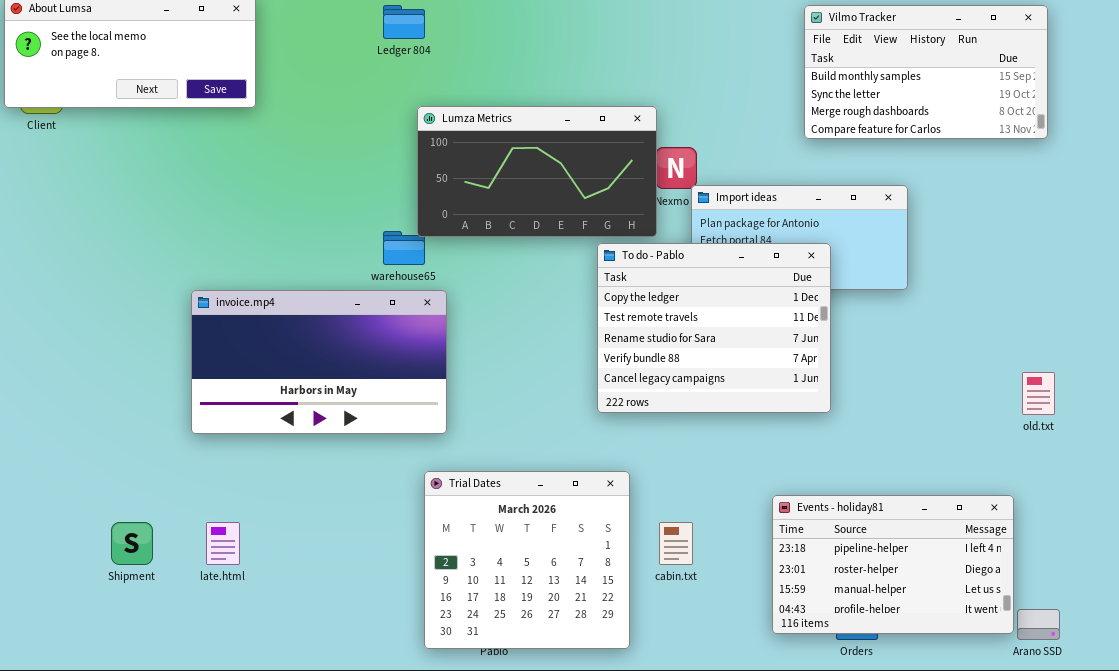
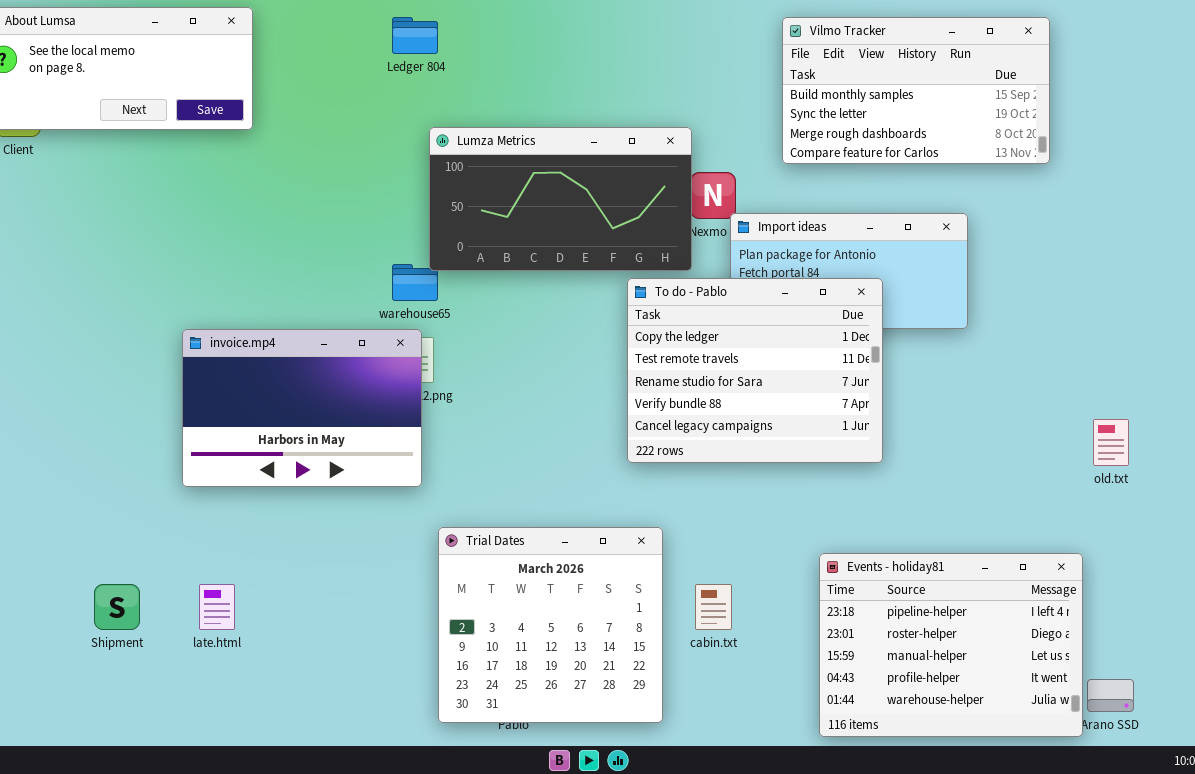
Vilmo Tracker: [804,5,1048,139] -> [782,17,1050,164], moved
invoice.mp4: [191,290,447,434] -> [182,329,422,487], resized
Events - holiday81: [772,495,1014,634] -> [819,553,1083,737], resized

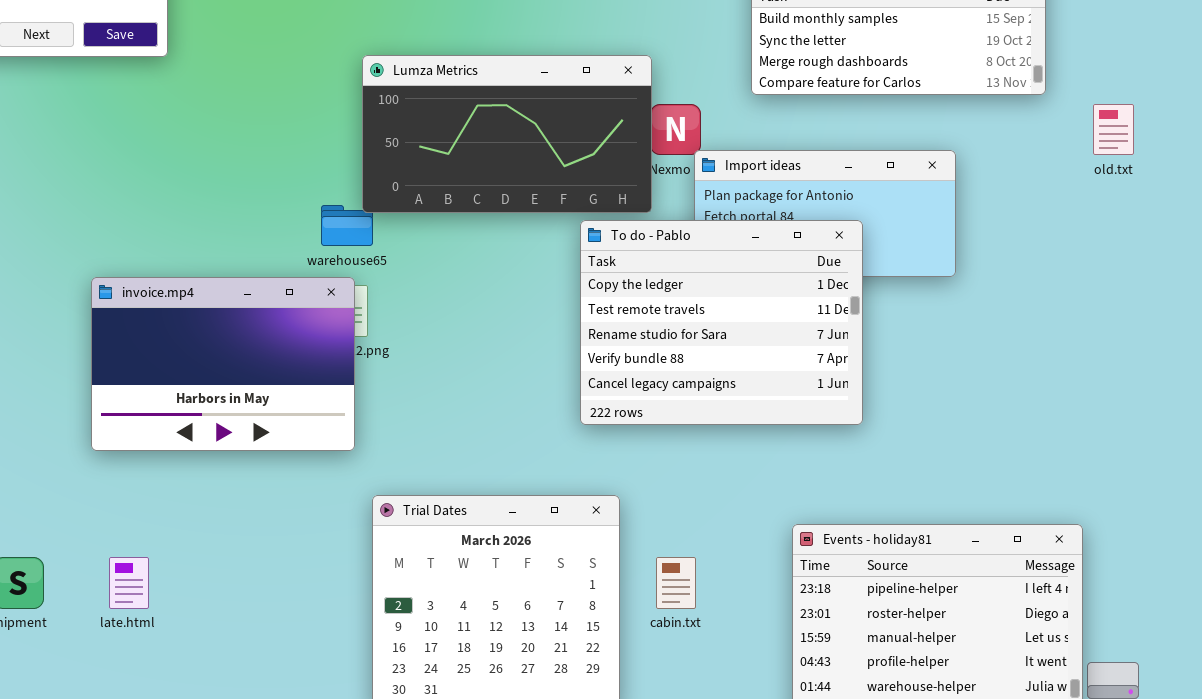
old.txt: [1093,419,1129,466] -> [1093,104,1134,155], moved

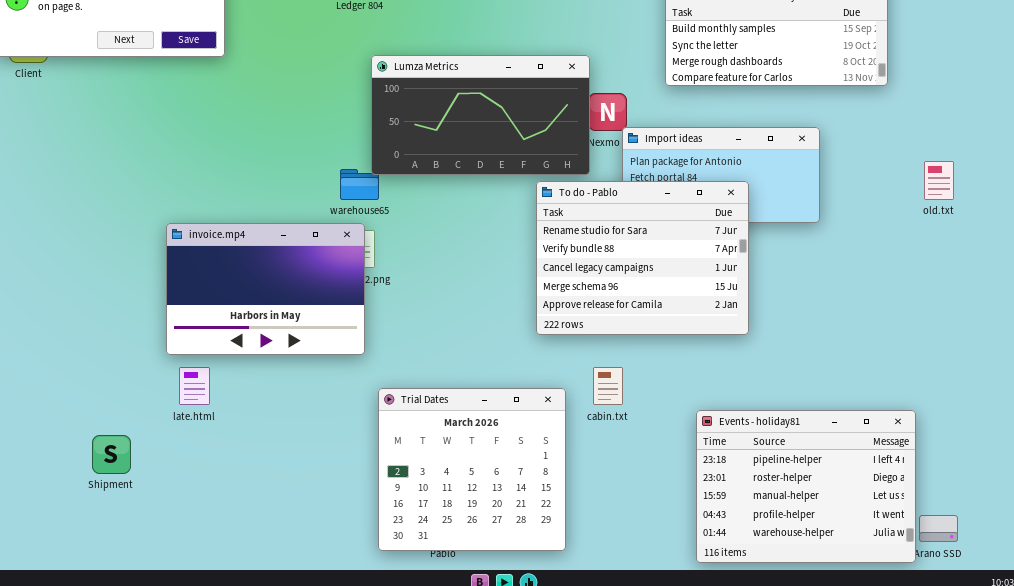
old.txt: [1093,104,1134,155] -> [924,161,954,200], moved
To do - Pablo: [580,220,863,425] -> [536,181,749,335], scrolled down 2 rows
late.html: [109,557,149,609] -> [179,367,210,405], moved
cabin.txt: [656,557,696,609] -> [593,367,623,405], moved

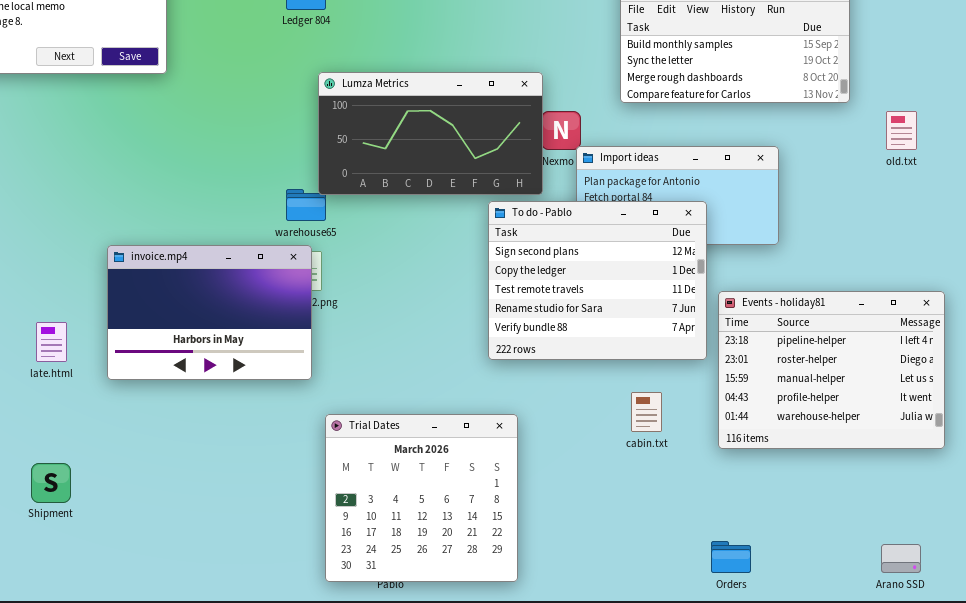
old.txt: [924,161,954,200] -> [886,111,917,150], moved
To do - Pablo: [536,181,749,335] -> [488,201,707,360], scrolled up 3 rows
late.html: [179,367,210,405] -> [36,322,67,362], moved
cabin.txt: [593,367,623,405] -> [631,392,662,432], moved
Events - holiday81: [696,410,916,563] -> [718,291,945,449], moved

